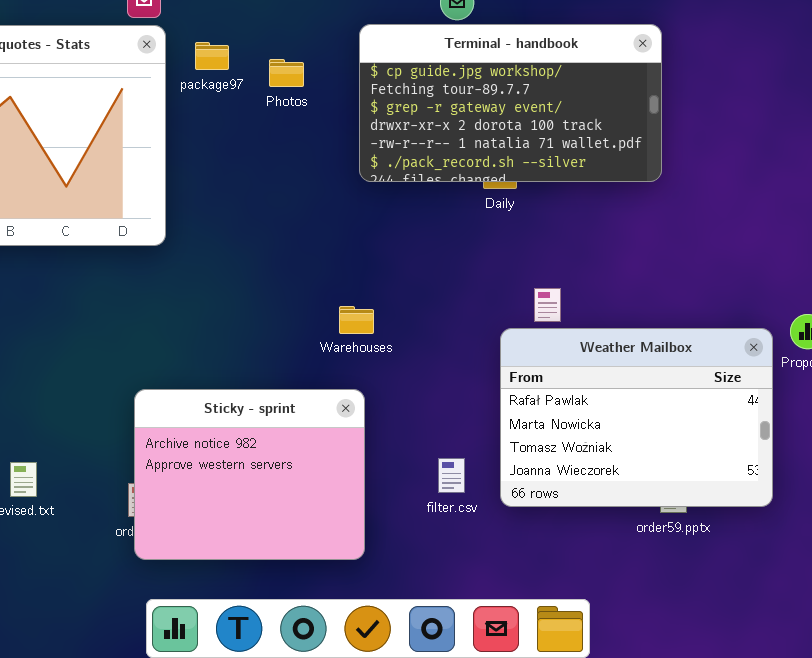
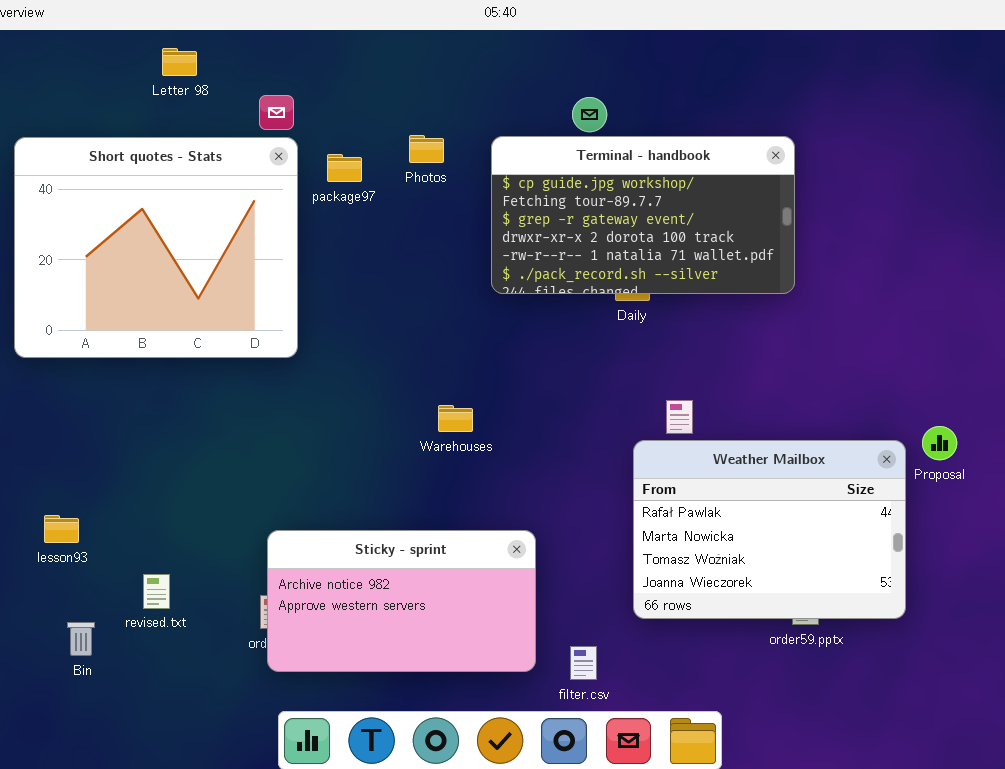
Photos: [269,59,304,87] -> [409,135,444,163], moved
Warehouses: [339,306,374,334] -> [438,405,473,432], moved
Sticky - sprint: [134,389,365,560] -> [267,530,536,672], resized
filter.csv: [438,458,465,493] -> [570,646,597,680], moved

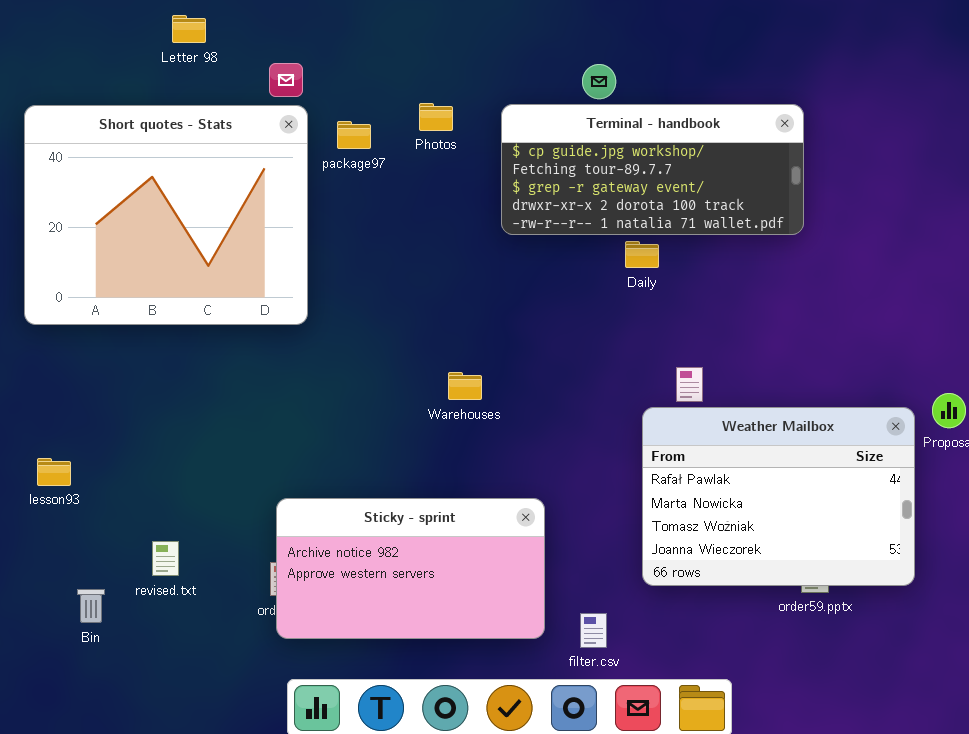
Terminal - handbook: [491,136,795,294] -> [501,104,804,235], resized
lesson93: [44,515,79,543] -> [37,458,71,486], moved

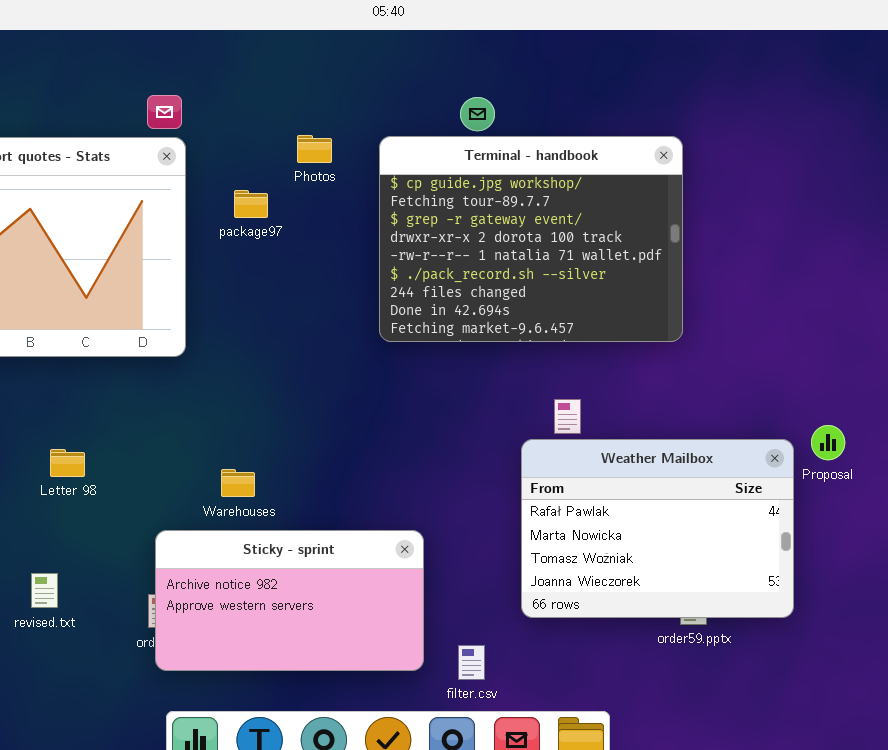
Letter 98: [172,15,206,43] -> [50,449,85,477], moved
Terminal - handbook: [501,104,804,235] -> [379,136,683,342], resized
package97: [337,121,371,149] -> [234,190,268,218], moved
Warehouses: [448,372,482,400] -> [221,469,255,497], moved

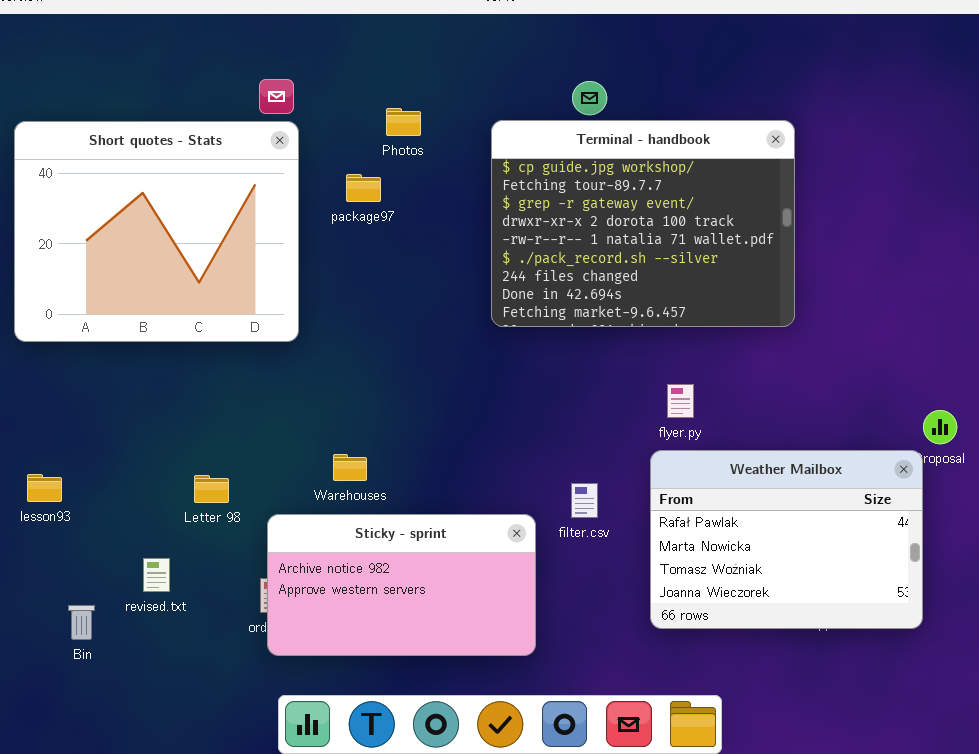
Photos: [297,135,332,163] -> [386,108,421,136], moved
Weather Mailbox: [521,439,794,618] -> [650,450,923,629], moved
Letter 98: [50,449,85,477] -> [194,475,229,503], moved
filter.csv: [458,645,485,680] -> [571,483,598,518], moved

